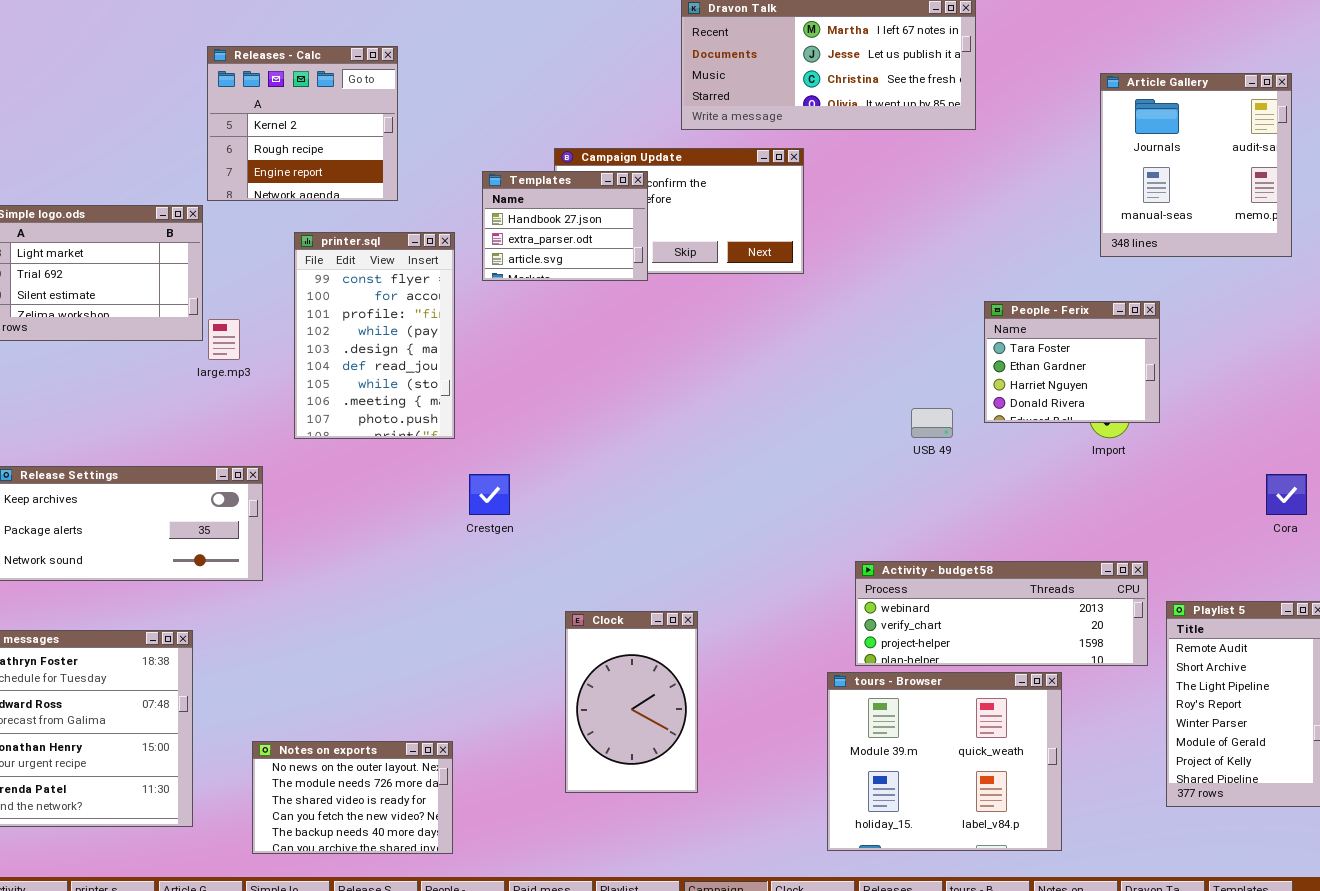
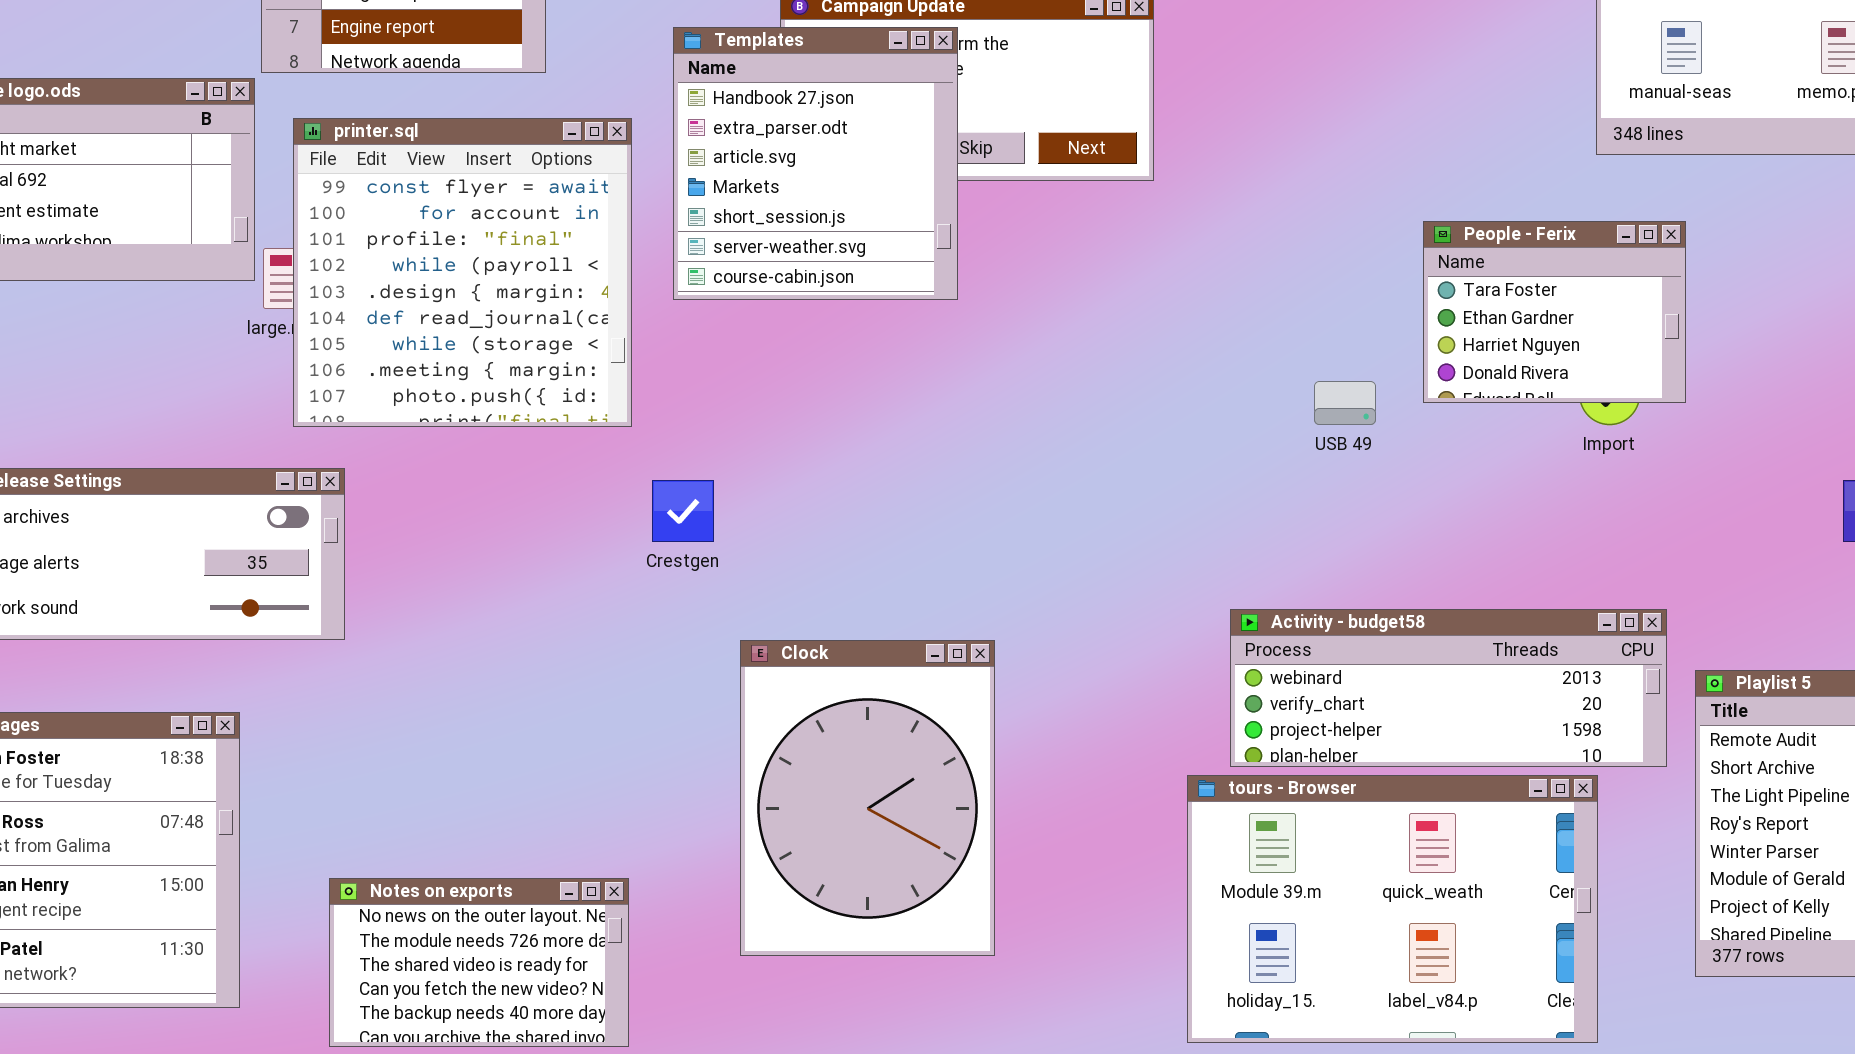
Templates: [482,171,648,281] -> [673,27,958,300], resized
printer.sql: [294,232,455,439] -> [293,118,632,427], resized
Clock: [565,611,698,793] -> [740,640,995,956], resized
tours - Browser: [827,672,1062,851] -> [1187,775,1598,1043], resized

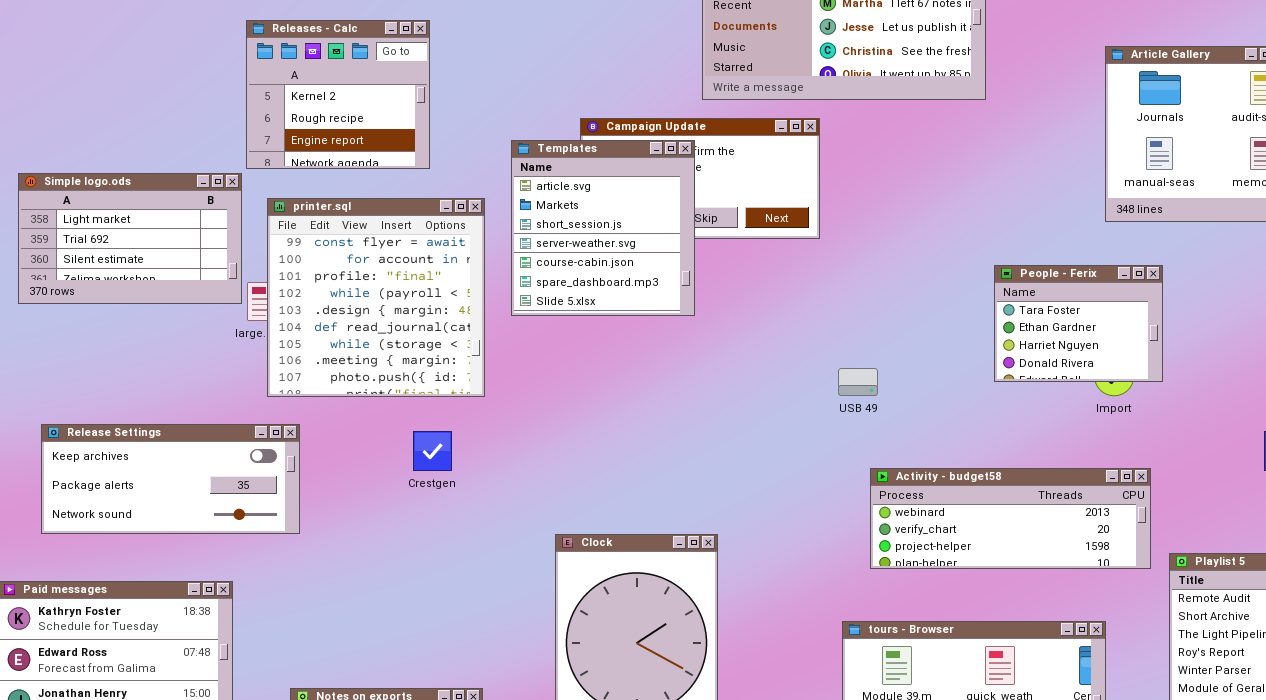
Templates: [673,27,958,300] -> [511,140,695,316], scrolled down 2 rows
USB 49: [1314,381,1376,425] -> [838,368,878,396], moved
Crestgen: [652,480,714,542] -> [413,431,452,471], moved
Activity - budget58: [1230,609,1667,767] -> [870,468,1151,569], moved

